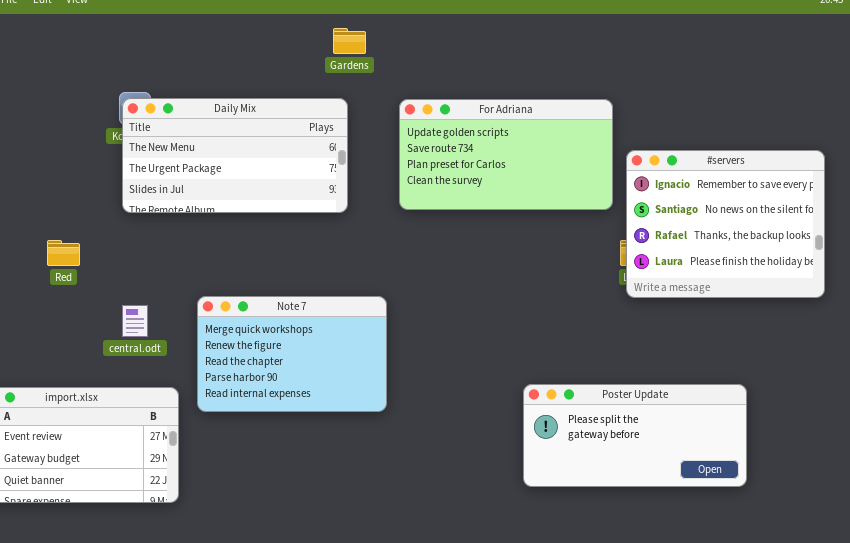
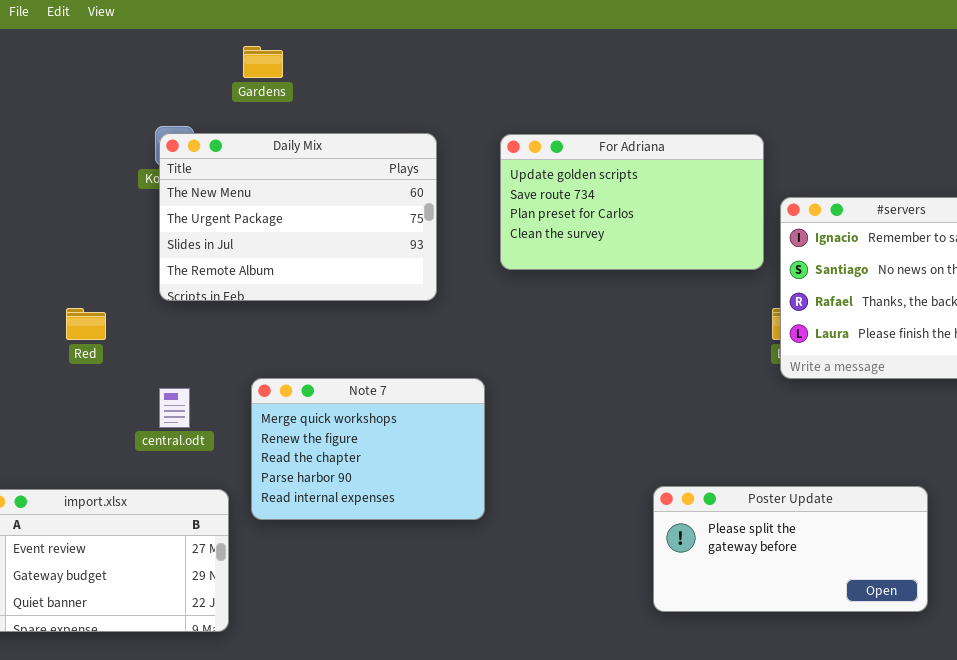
Gardens: [333,28,366,54] -> [243,46,283,78], moved
Daily Mix: [122,98,348,213] -> [159,133,437,301], resized

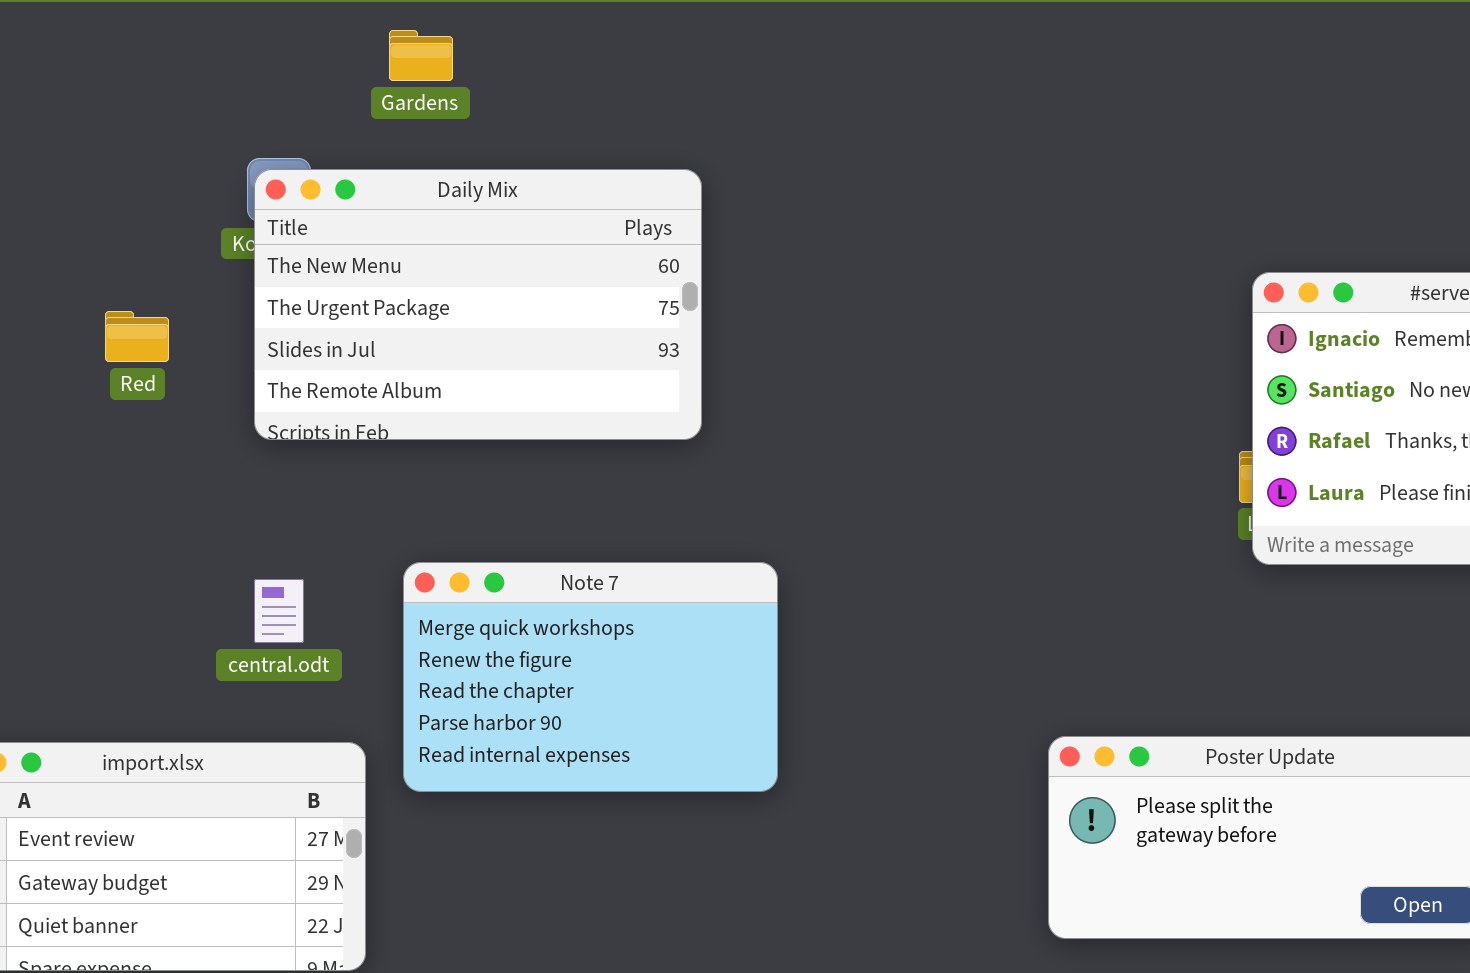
For Adriana: [500,134,764,270] -> none, closed
Red: [66,308,106,340] -> [105,311,169,362], moved

